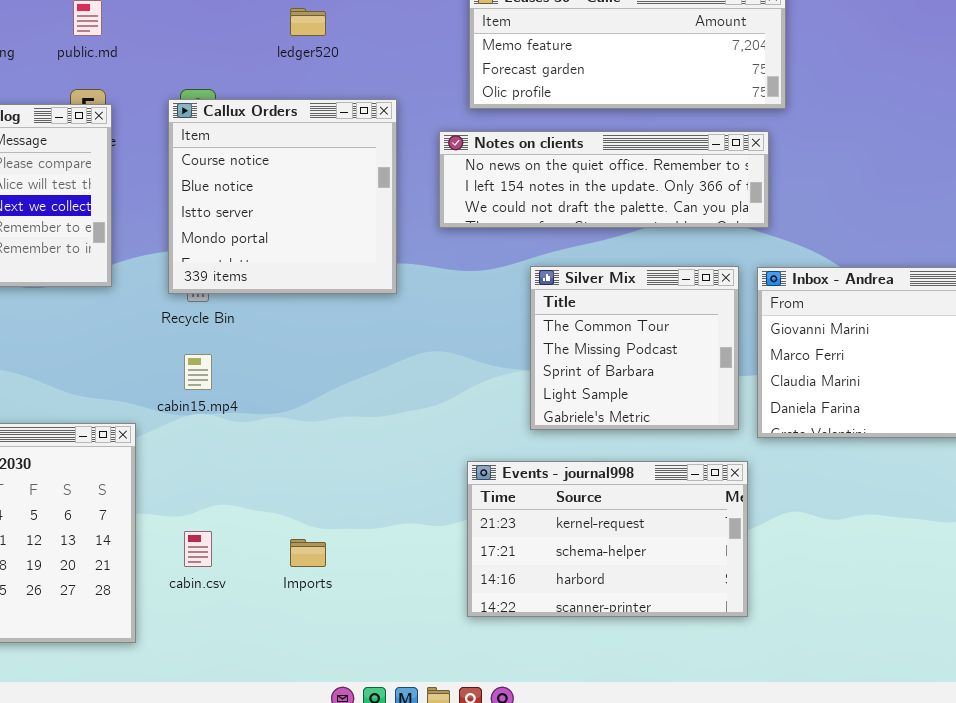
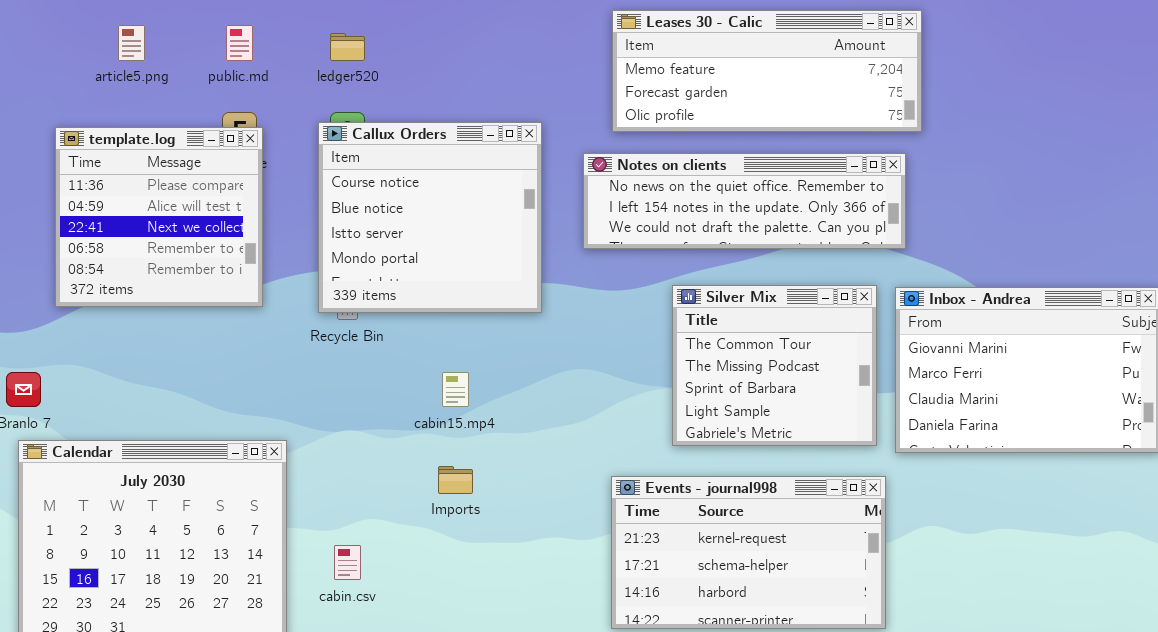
ledger520: [290,8,326,36] -> [330,33,365,61], moved
cabin15.mp4: [184,354,212,390] -> [442,372,469,407], moved
Imports: [290,539,326,567] -> [438,466,473,494], moved

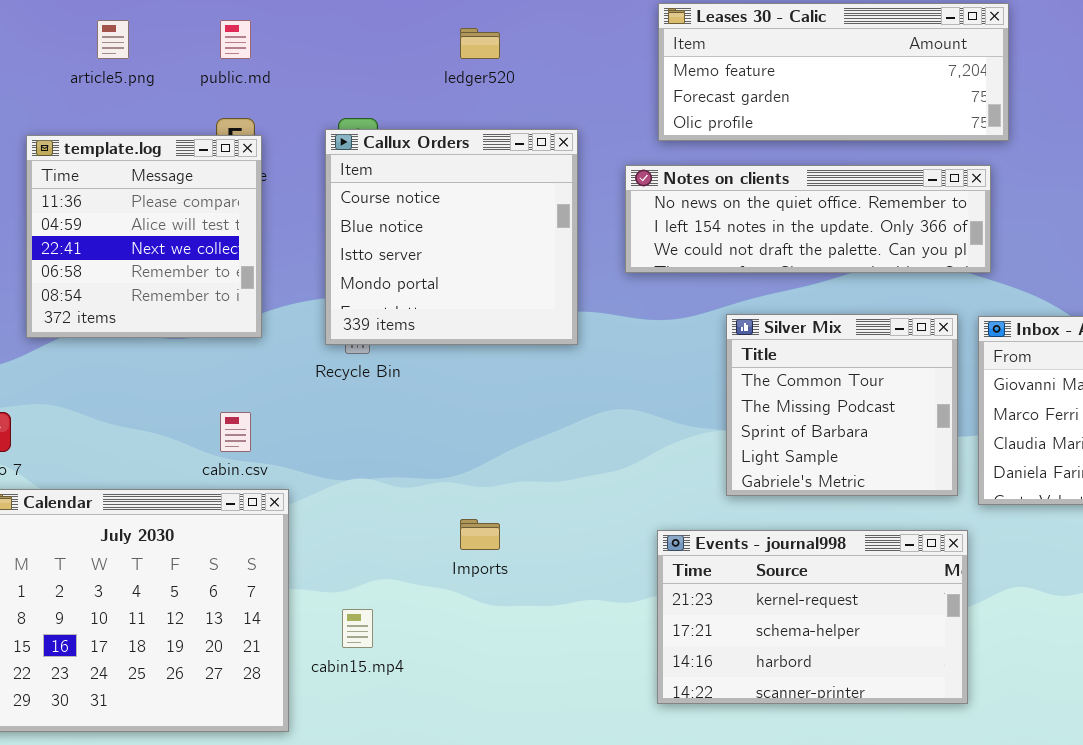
ledger520: [330,33,365,61] -> [460,28,500,59], moved
cabin15.mp4: [442,372,469,407] -> [342,609,373,648], moved
cabin.csv: [334,545,361,580] -> [220,412,251,452], moved

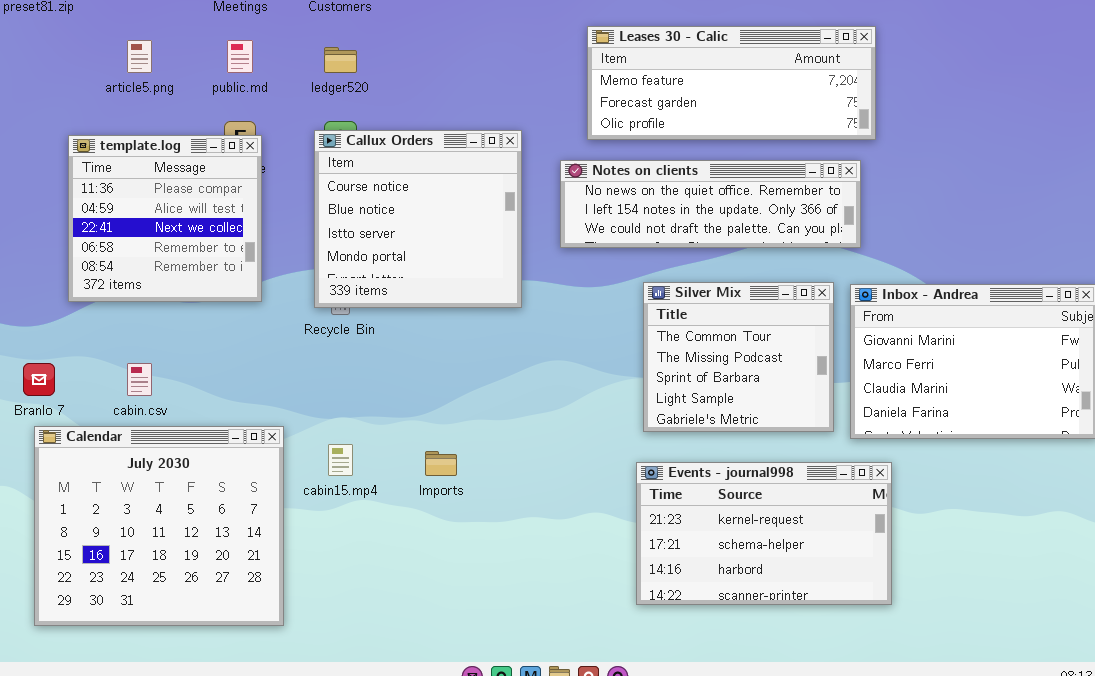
ledger520: [460,28,500,59] -> [324,47,357,73], moved
cabin.csv: [220,412,251,452] -> [127,363,152,396], moved
Events - journal998: [657,530,968,704] -> [636,462,892,605], moved
cabin15.mp4: [342,609,373,648] -> [328,444,353,476], moved

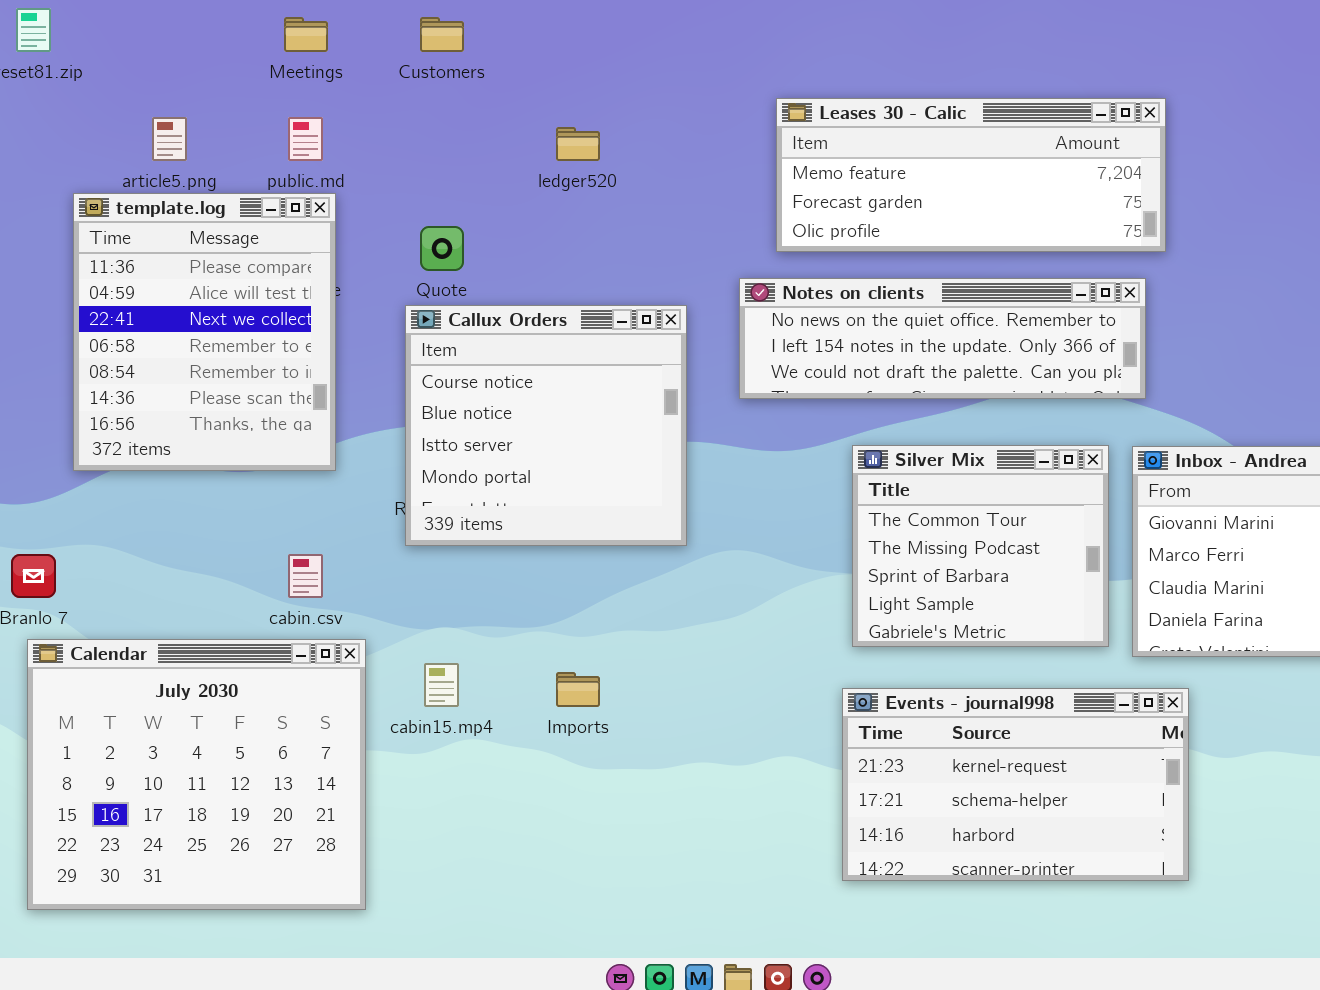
ledger520: [324,47,357,73] -> [556,127,600,161], moved
Callux Orders: [314,130,522,308] -> [405,305,687,546], moved
template.log: [68,135,262,302] -> [73,193,336,471], resized
cabin.csv: [127,363,152,396] -> [288,554,323,598], moved

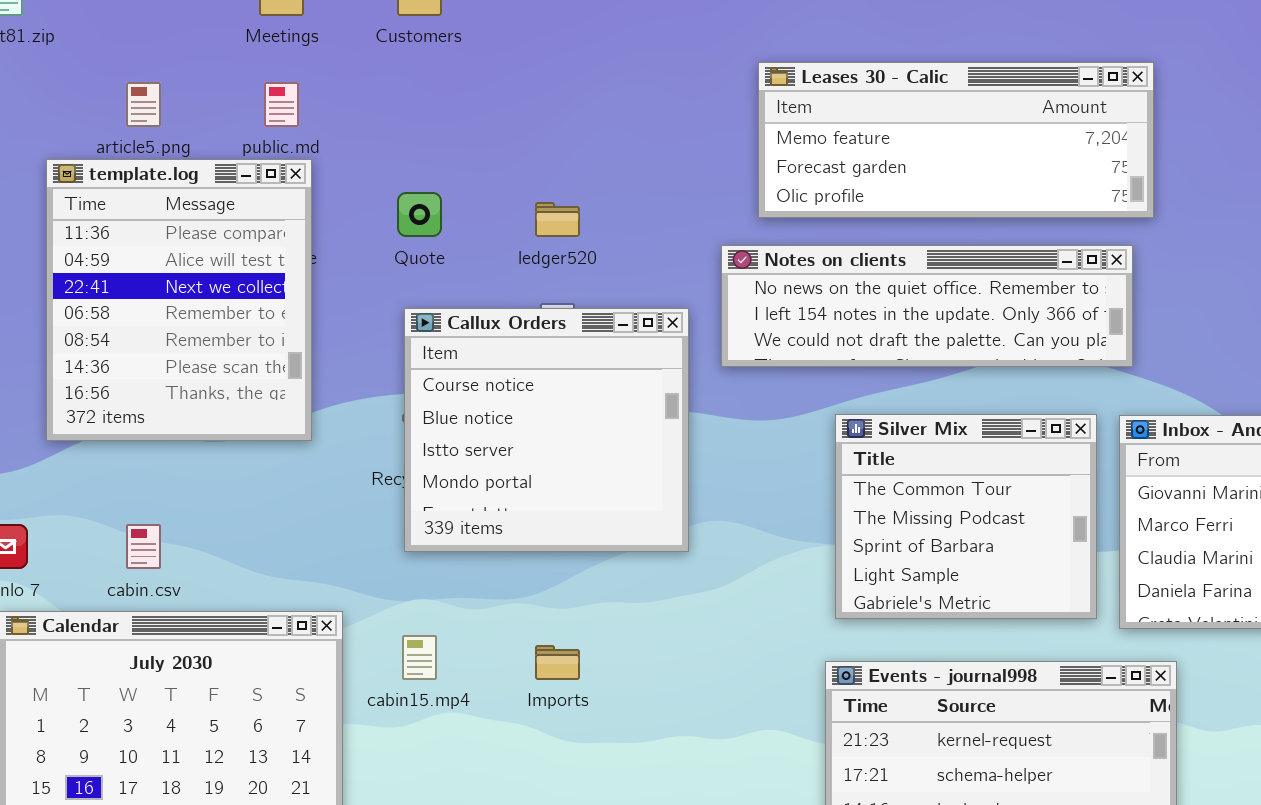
ledger520: [556,127,600,161] -> [535,202,580,237], moved
Callux Orders: [405,305,687,546] -> [404,308,689,552], moved
cabin.csv: [288,554,323,598] -> [126,524,161,569], moved

